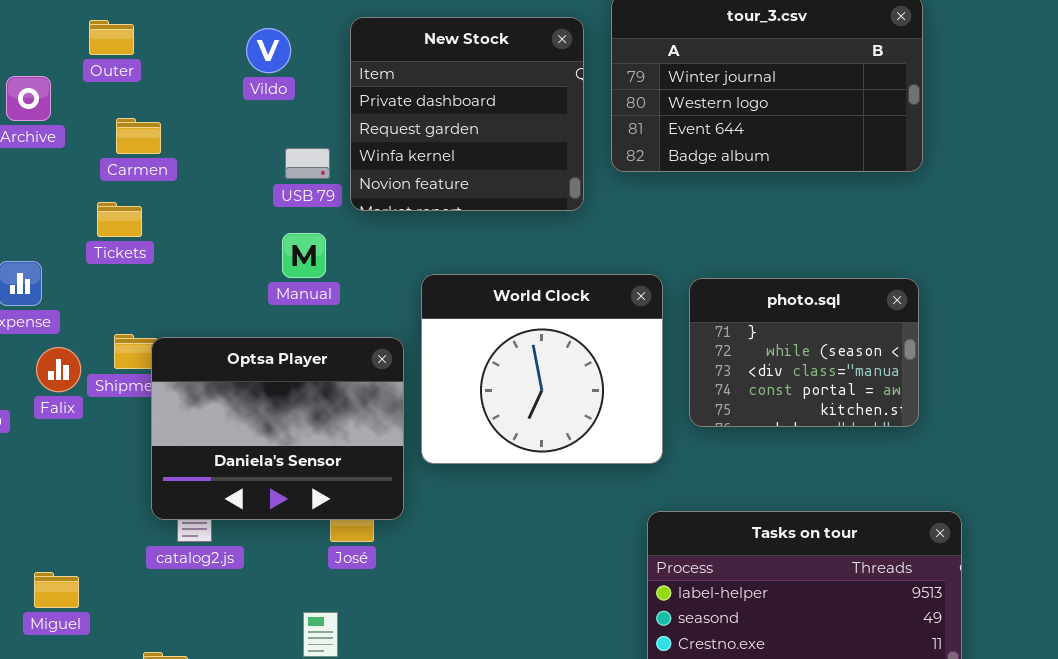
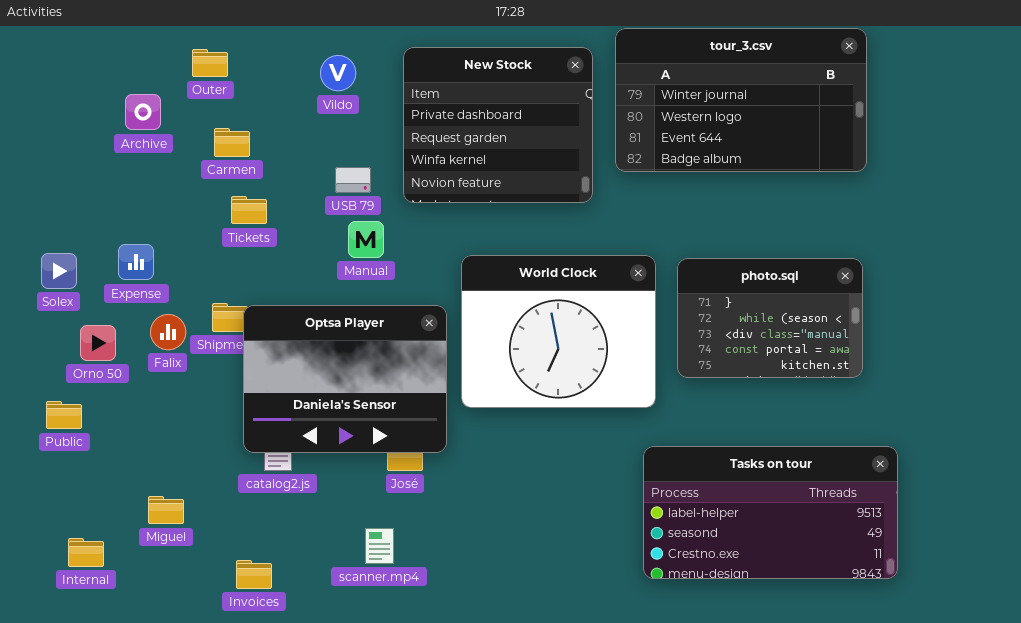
USB 79: [285,148,330,179] -> [335,167,371,193], moved
Tickets: [97,202,142,237] -> [231,196,267,224], moved

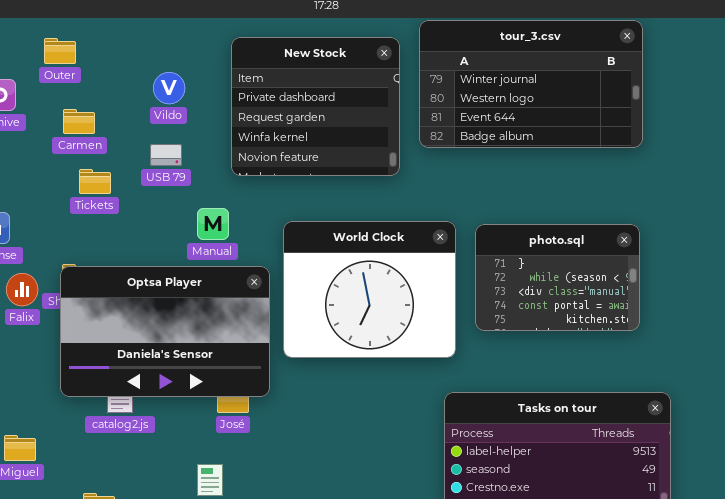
Vildo: [320,55,356,91] -> [153,72,185,104], moved
USB 79: [335,167,371,193] -> [150,144,182,166], moved
Manual: [348,221,384,258] -> [197,208,229,240], moved
Optsa Player: [243,305,447,453] -> [60,266,270,397], resized

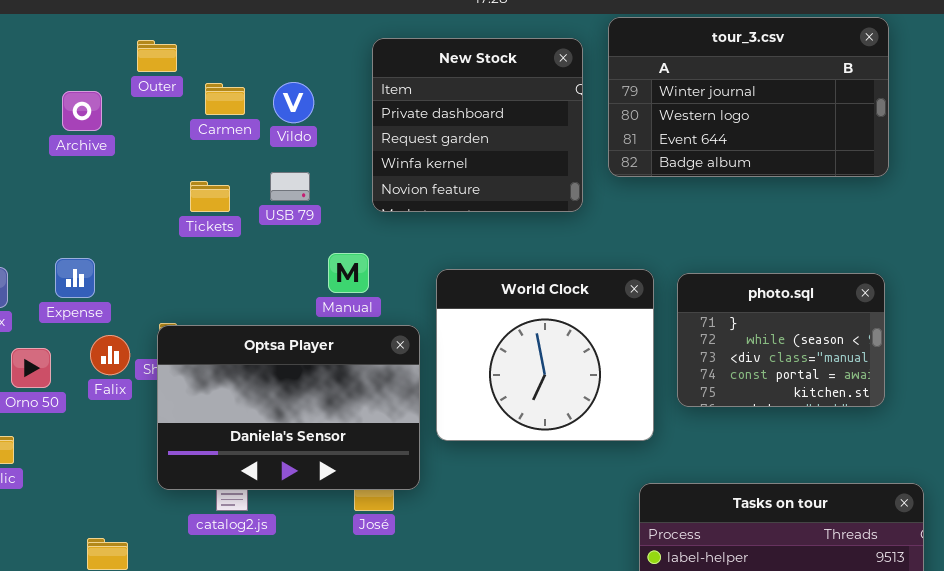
Carmen: [63,109,95,134] -> [205,83,245,115], moved
Tickets: [79,169,111,194] -> [190,181,230,212], moved

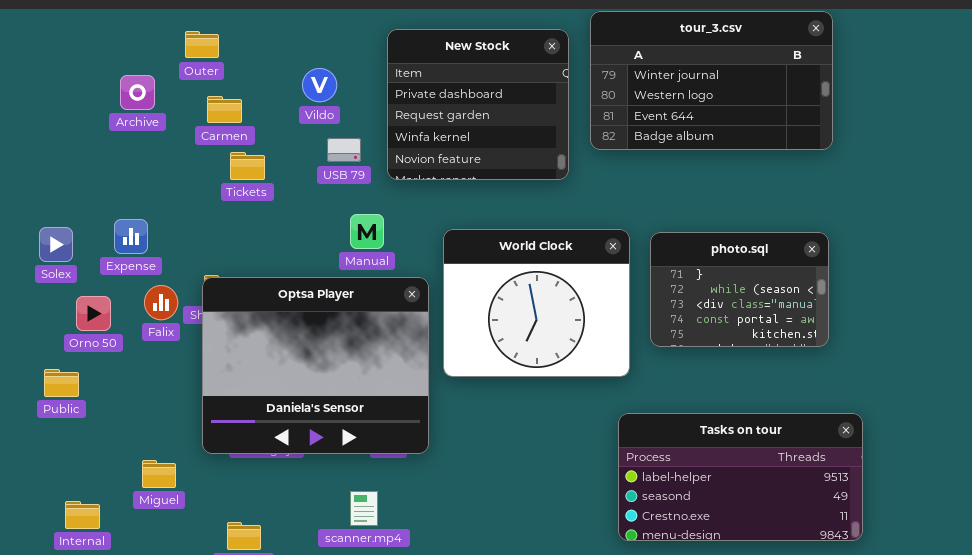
Carmen: [205,83,245,115] -> [207,96,242,123], moved
USB 79: [270,172,310,201] -> [327,138,361,162], moved
Optsa Player: [157,325,420,490] -> [202,277,429,454], resized

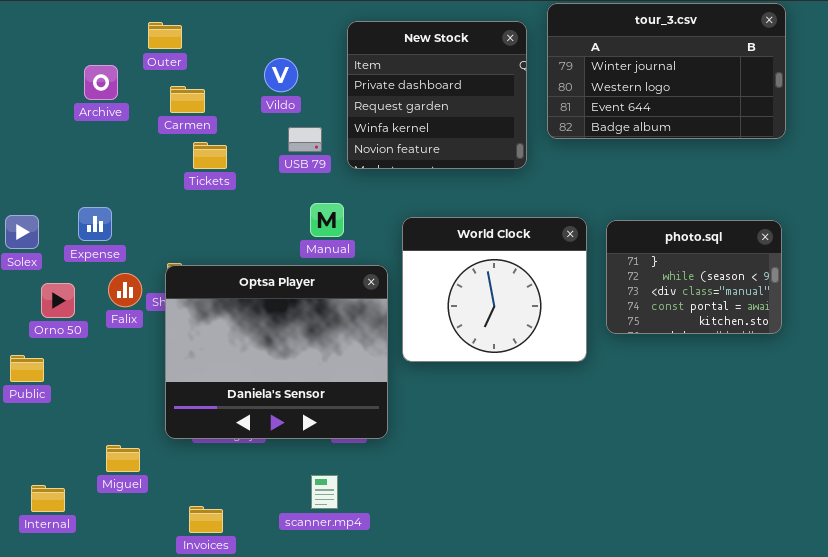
Tasks on tour: [618,413,863,541] -> none, closed

